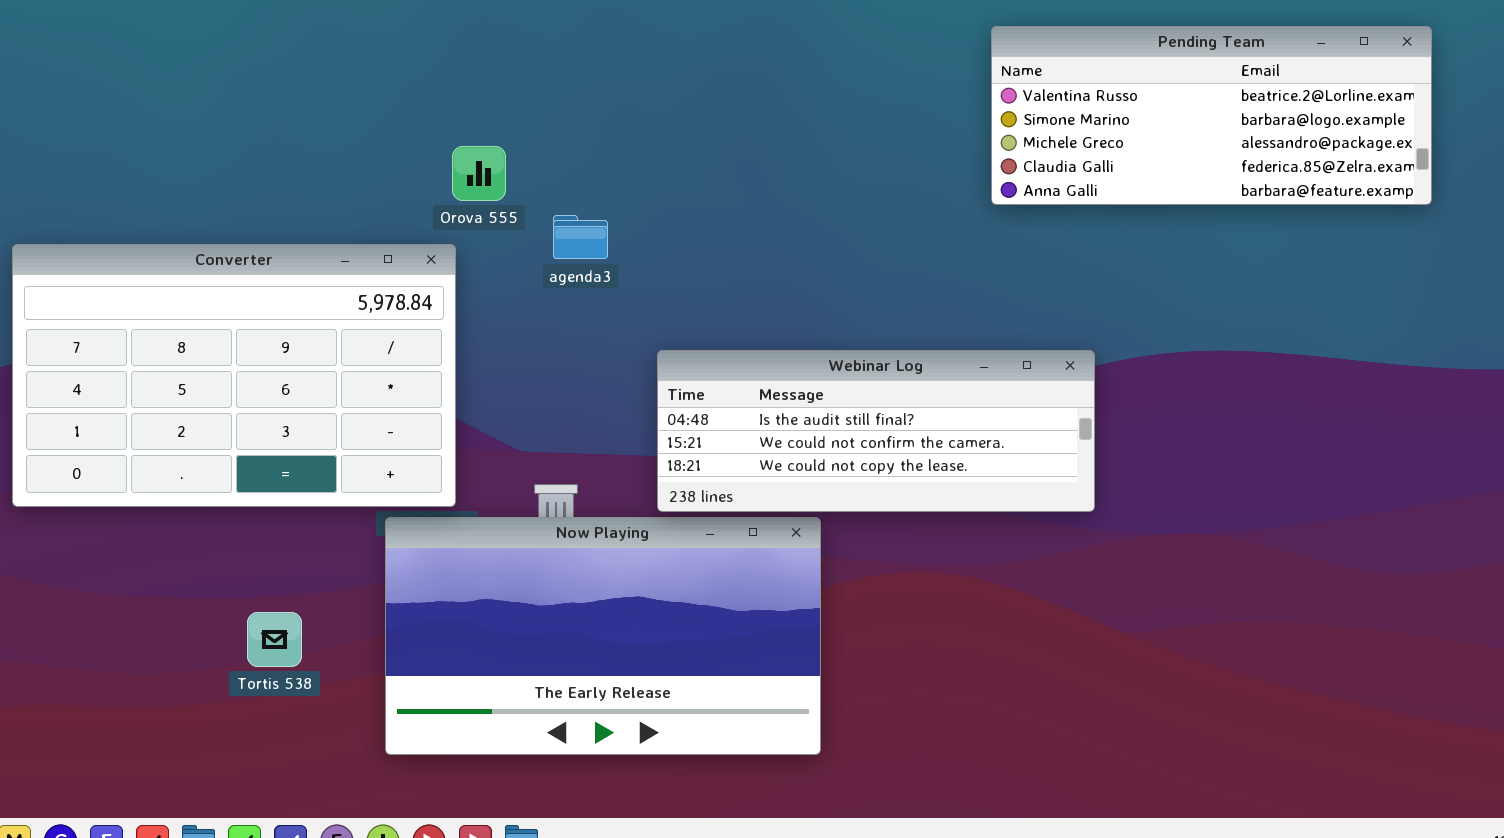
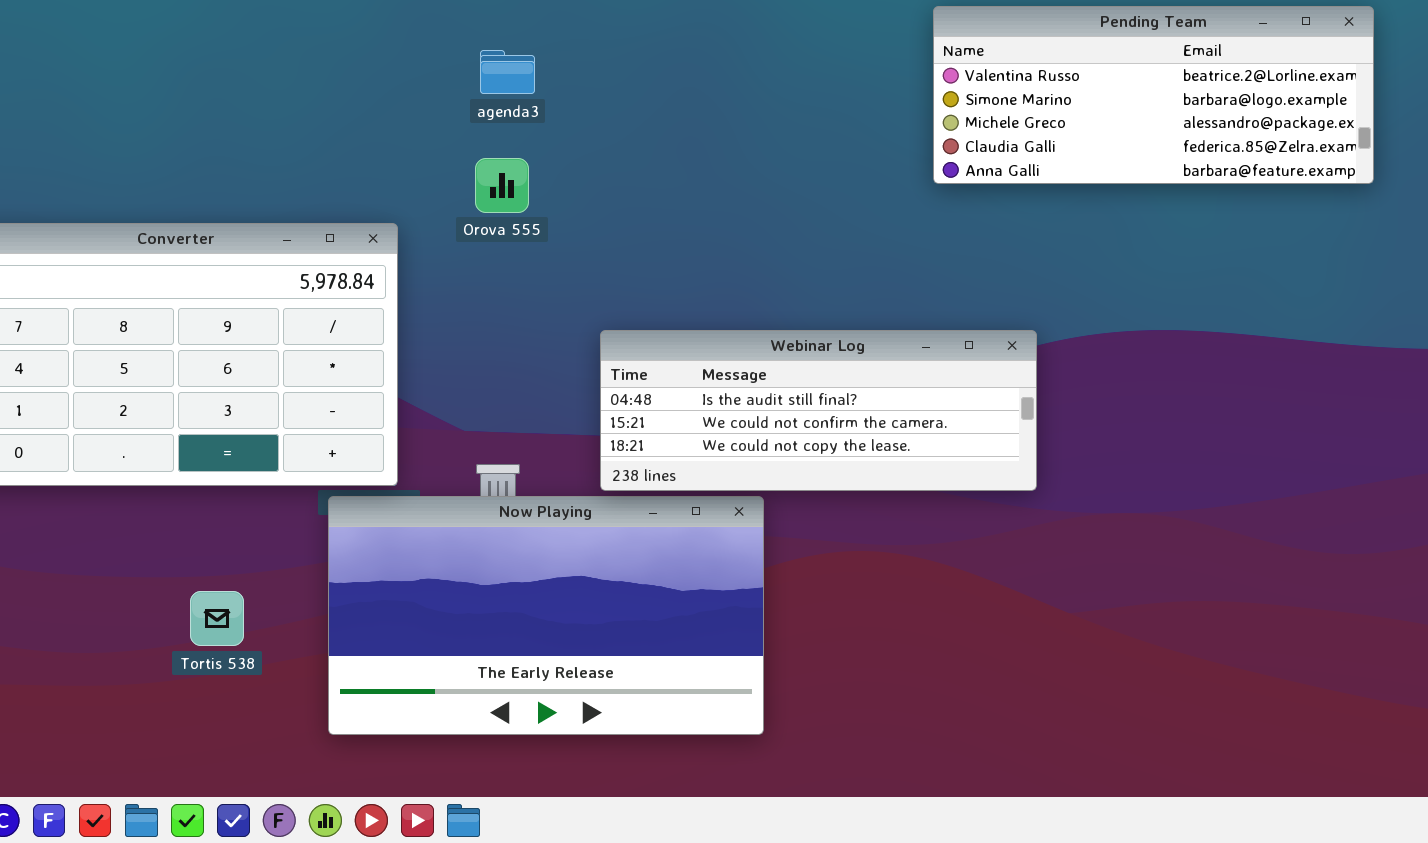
Orova 555: [452,146,506,201] -> [475,158,529,213], moved
agenda3: [553,215,608,259] -> [480,50,535,94], moved

